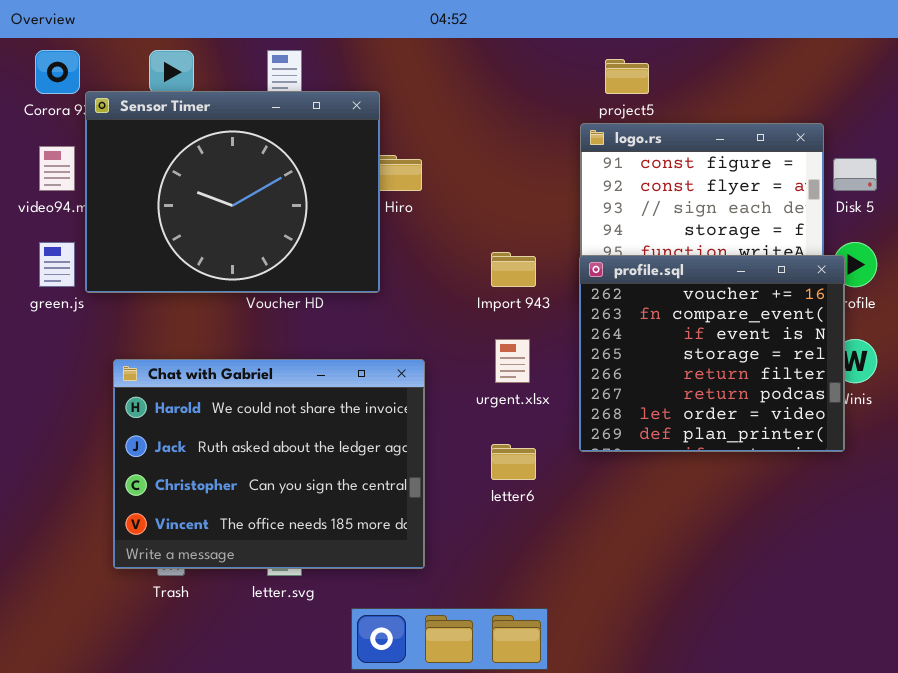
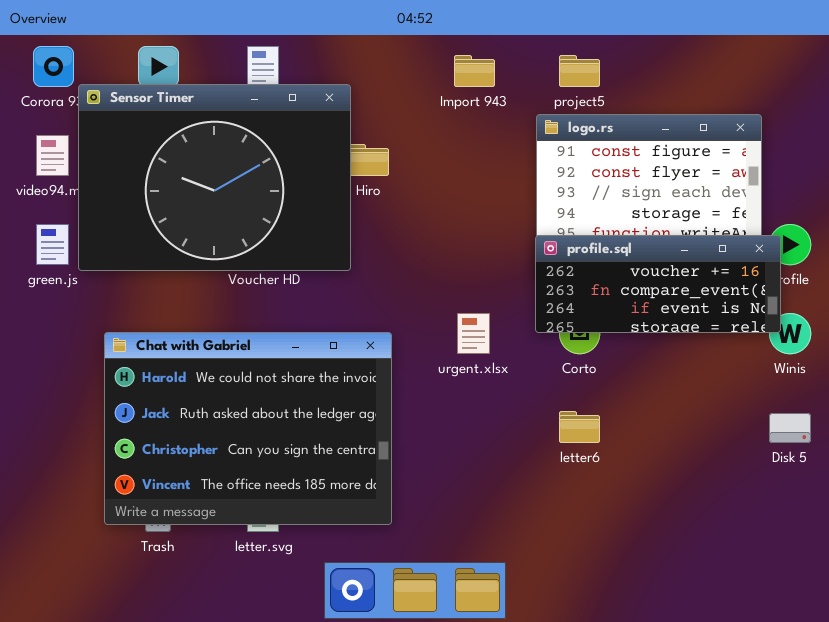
Disk 5: [833,158,877,191] -> [769,413,811,443], moved
Import 943: [491,252,536,287] -> [454,55,495,87], moved
profile.sql: [579,255,845,452] -> [535,235,781,333], resized
letter6: [491,444,536,480] -> [559,411,600,443], moved

